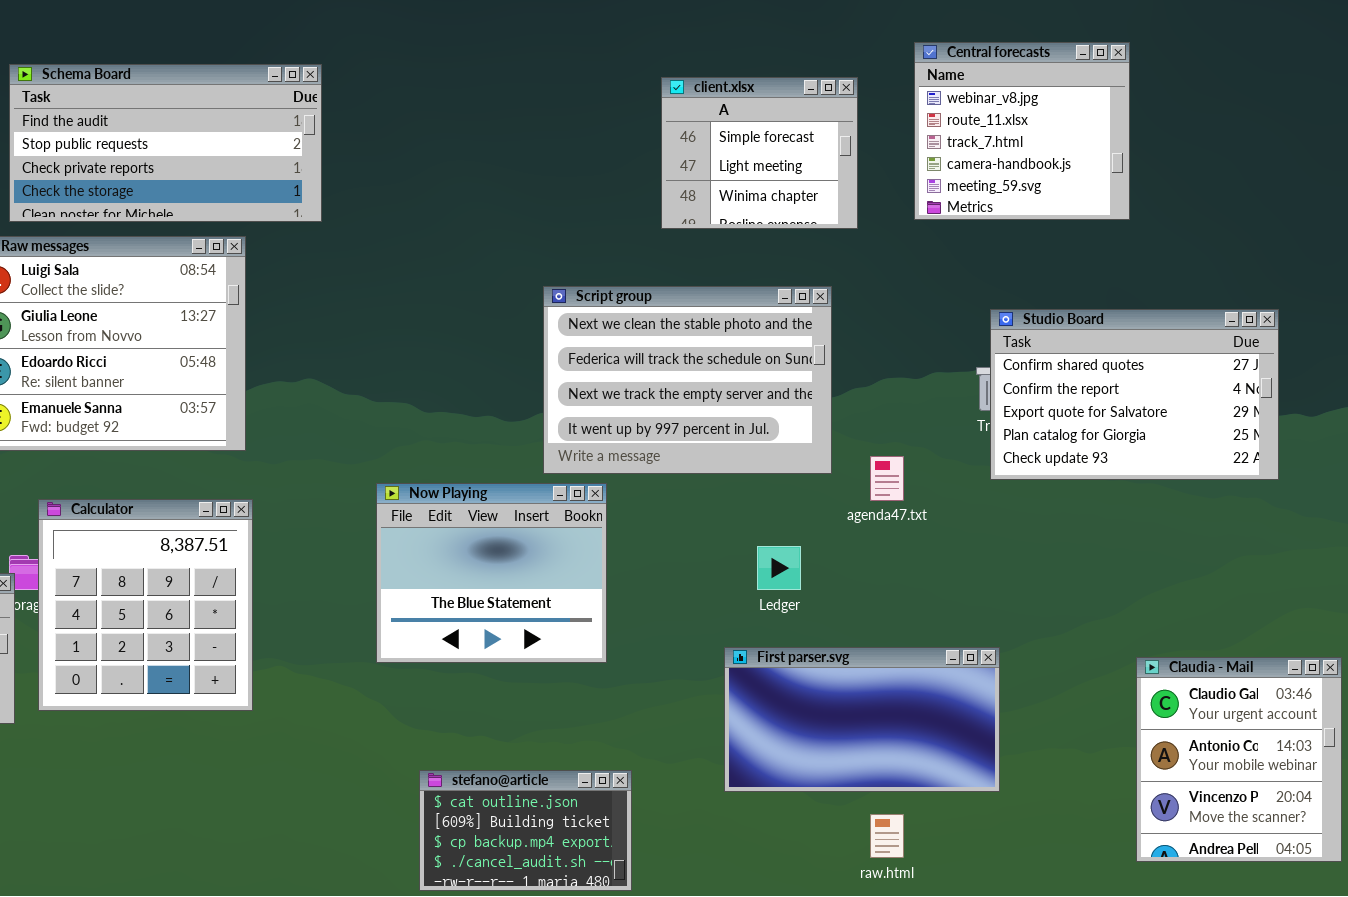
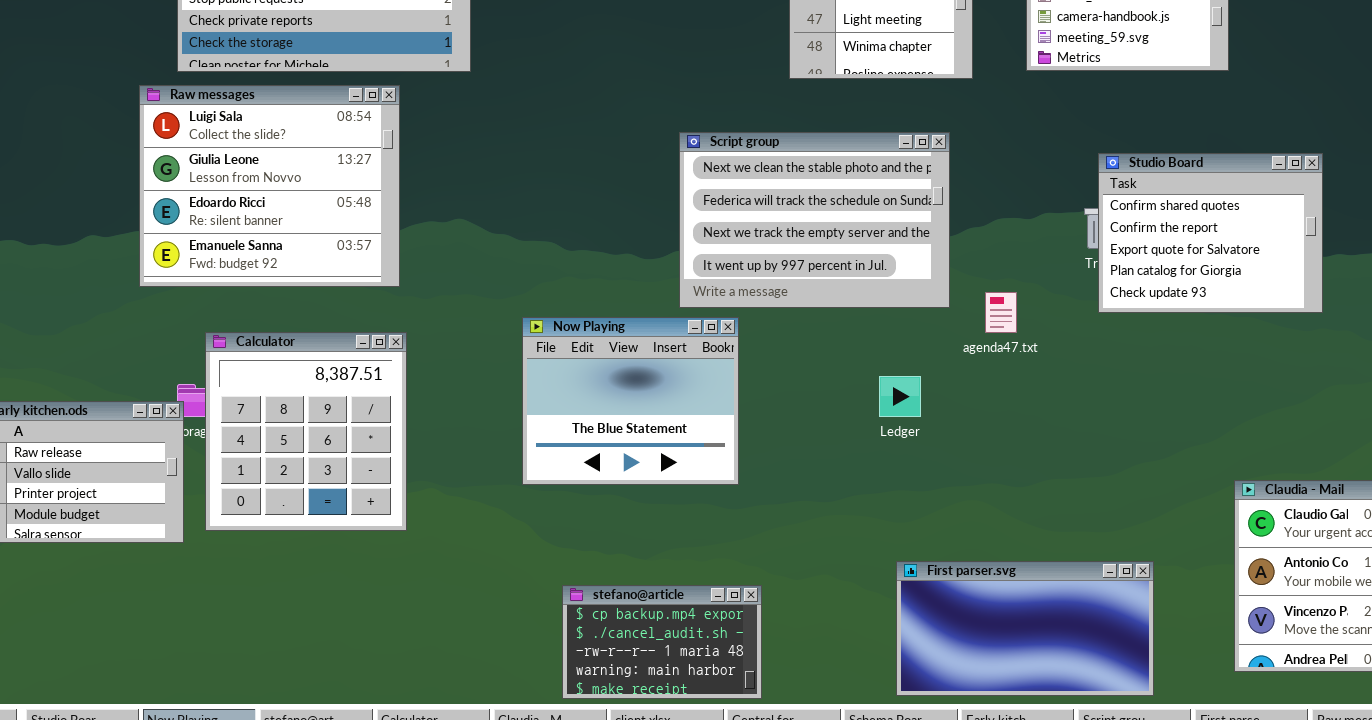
Studio Board: [990,309,1279,480] -> [1098,153,1323,313], resized
First parser.svg: [724,647,1000,792] -> [896,561,1154,696], moved
stefano@article: [419,770,632,891] -> [562,585,762,699], scrolled down 2 rows

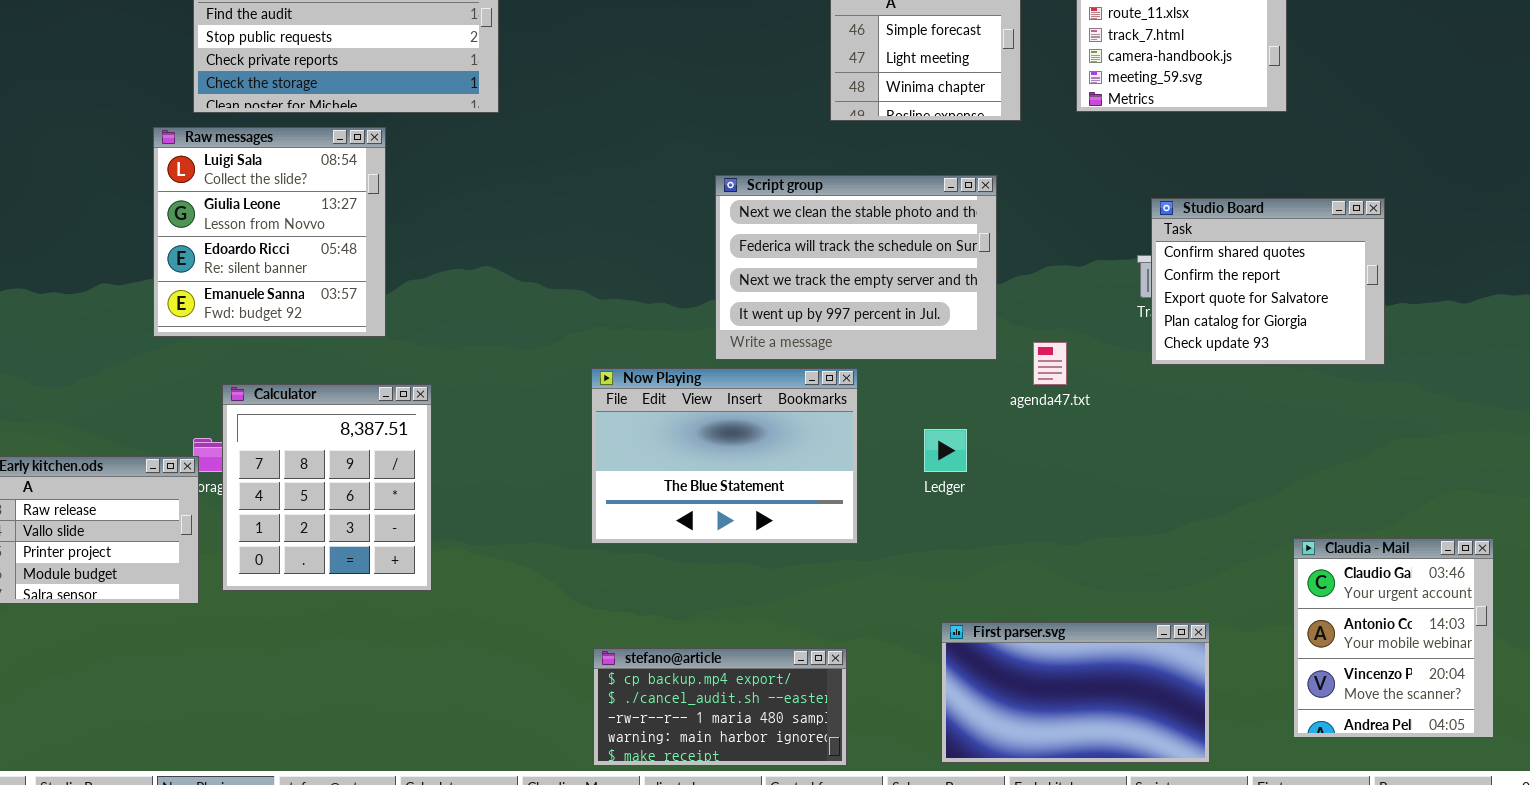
Raw messages: [139,85,400,287] -> [153,127,386,337], resized
Now Playing: [522,317,739,485] -> [591,368,858,544], moved, resized
stefano@article: [562,585,762,699] -> [593,648,847,766], resized

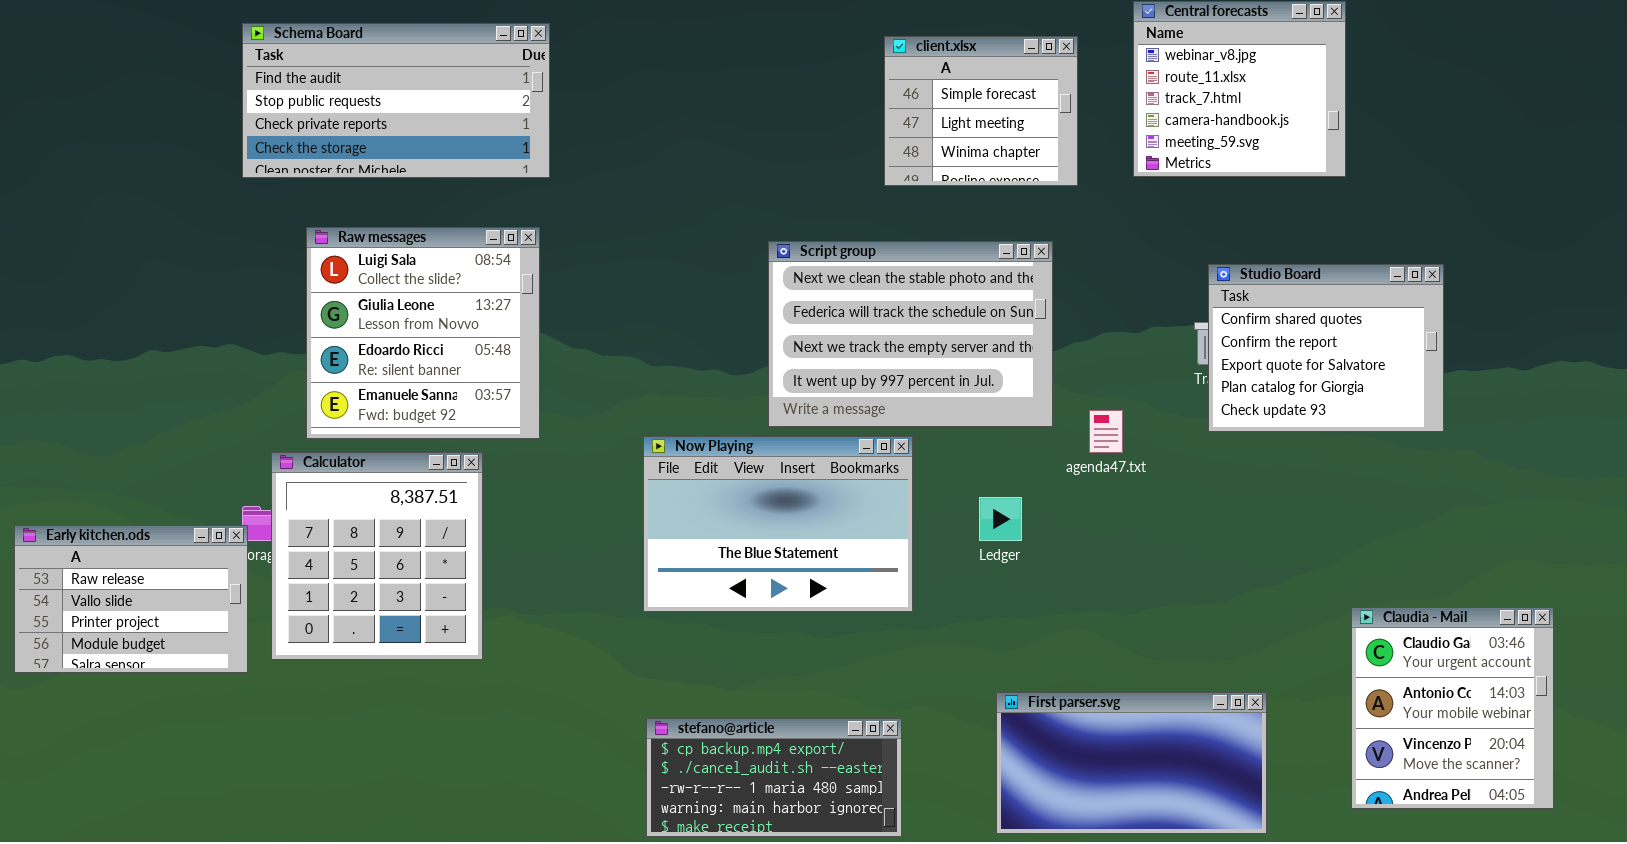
Raw messages: [153,127,386,337] -> [306,227,540,439], moved

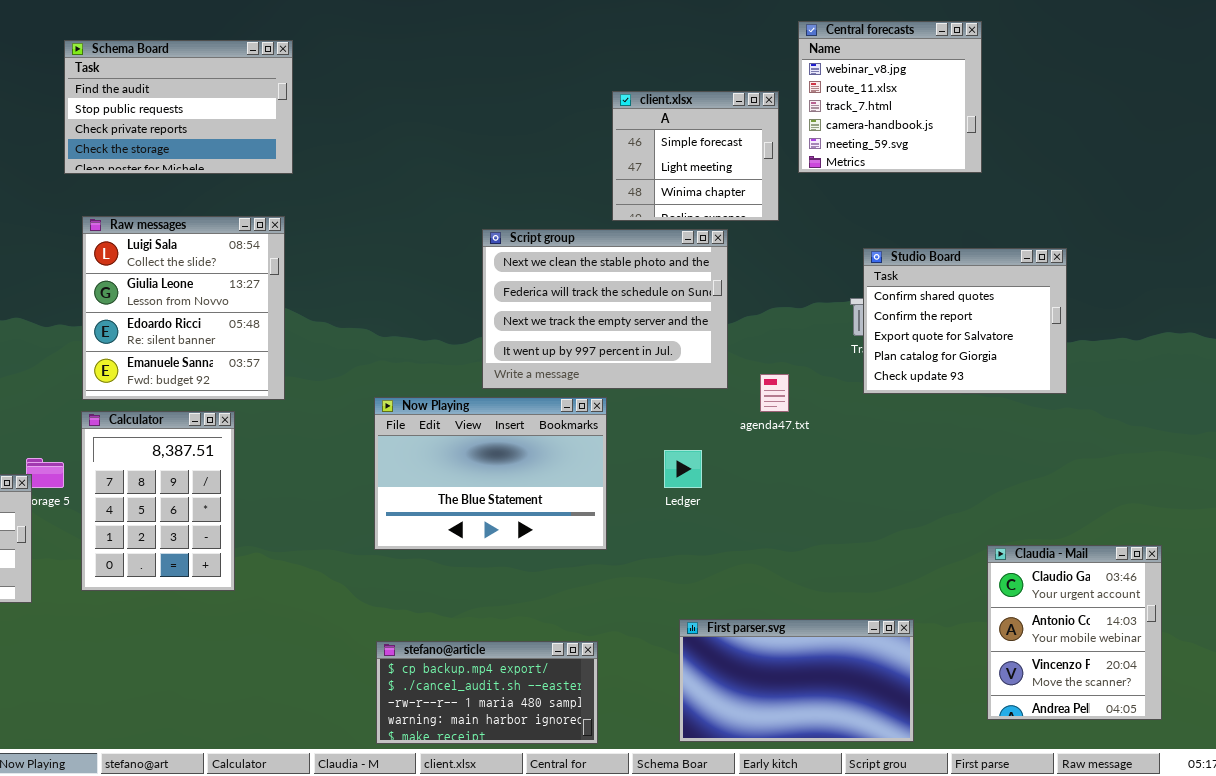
Schema Board: [242,23,550,178] -> [64,40,293,174], resized
client.xlsx: [884,36,1078,186] -> [612,91,779,221], moved
Calculator: [271,452,483,660] -> [81,411,235,591], resized

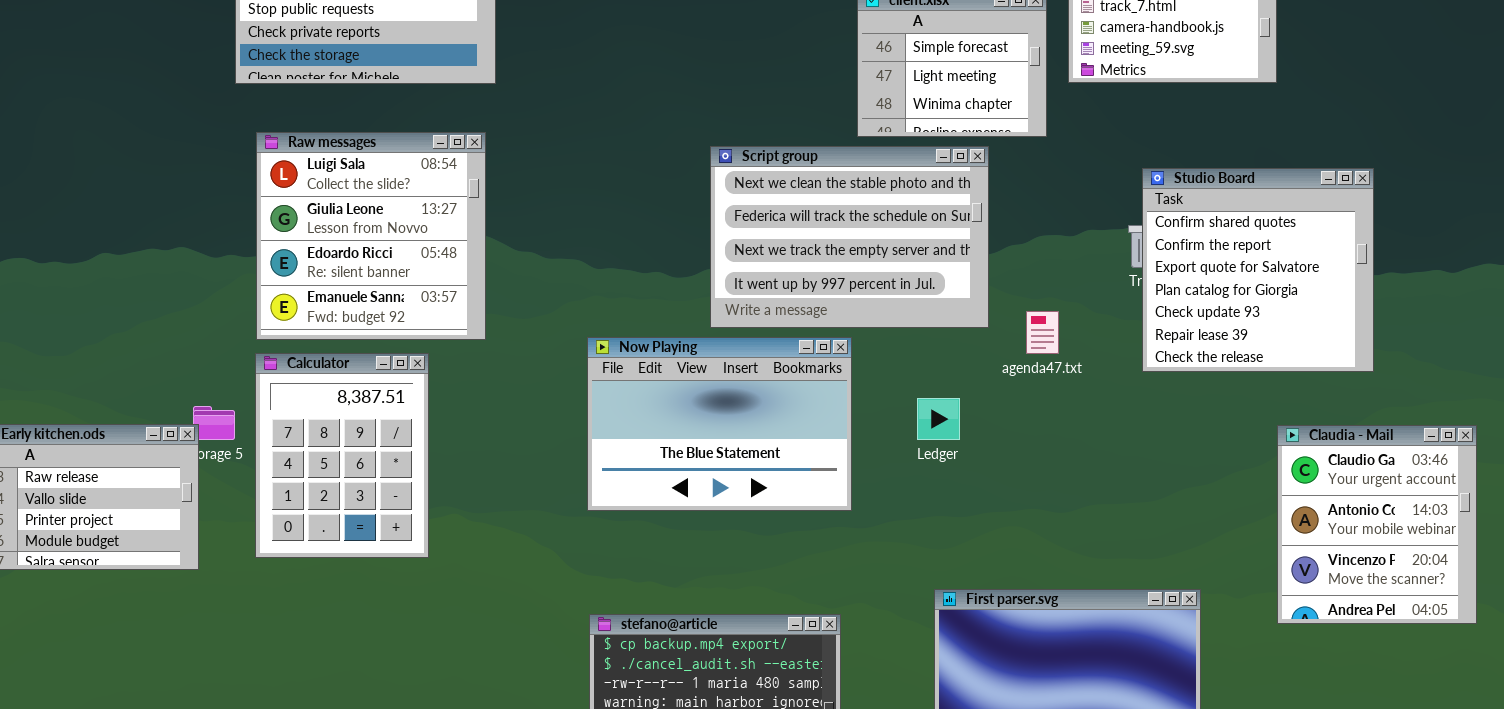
Studio Board: [863,248,1067,394] -> [1142,168,1374,372], resized
Claudia - Mail: [987,545,1162,720] -> [1277,425,1477,624], moved

